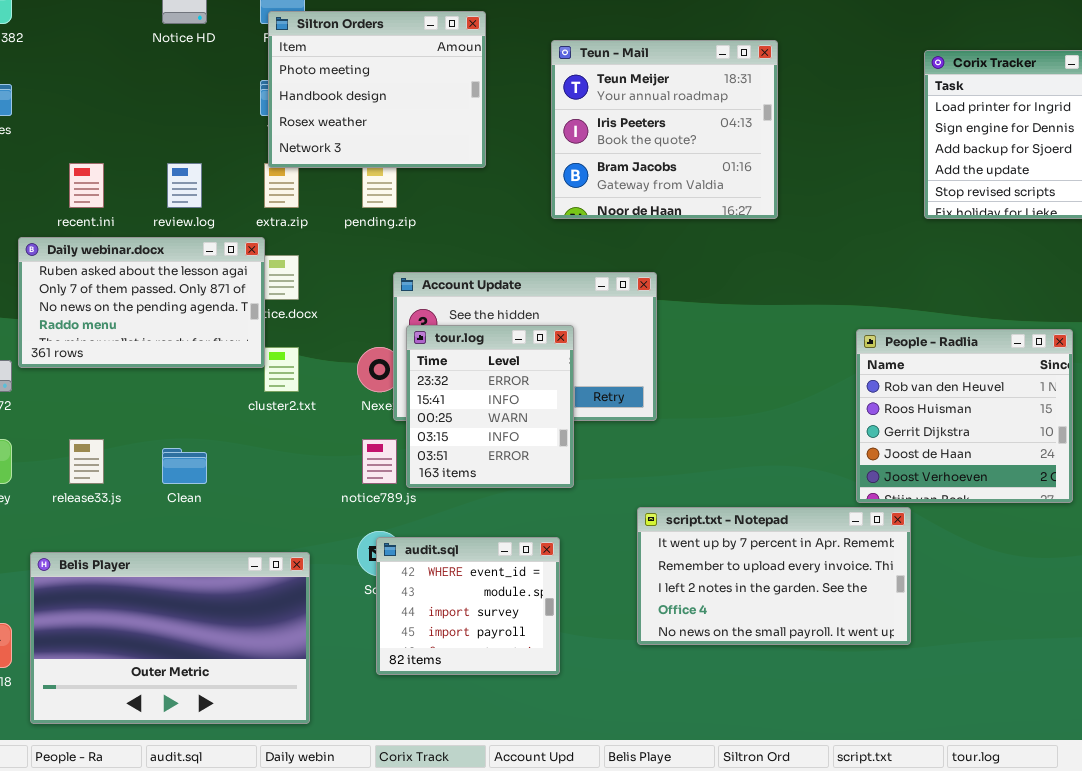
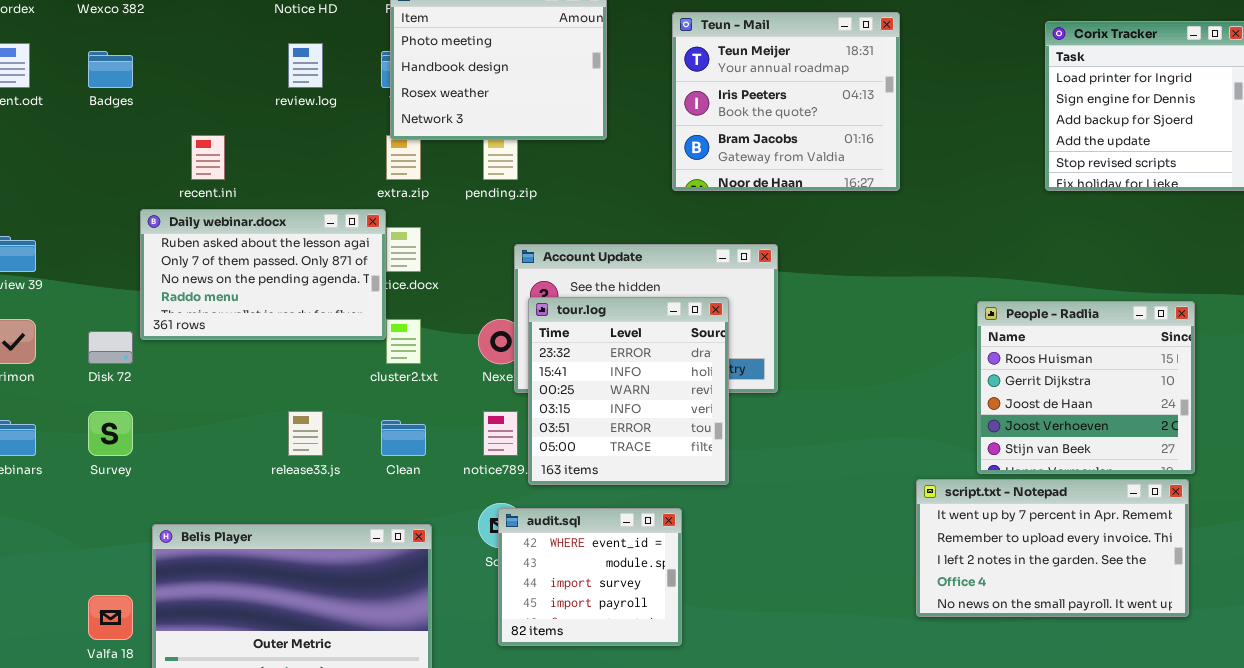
review.log: [167,163,202,208] -> [288,43,323,88], moved
tour.log: [406,325,574,488] -> [528,297,729,485], resized
People - Radlia: [856,329,1073,503] -> [977,301,1195,474], scrolled down 1 row
release33.js: [69,439,104,484] -> [288,411,323,456], moved
Clean: [162,448,207,484] -> [381,420,426,456], moved
script.txt - Notepad: [637,507,911,645] -> [916,479,1189,617], moved

